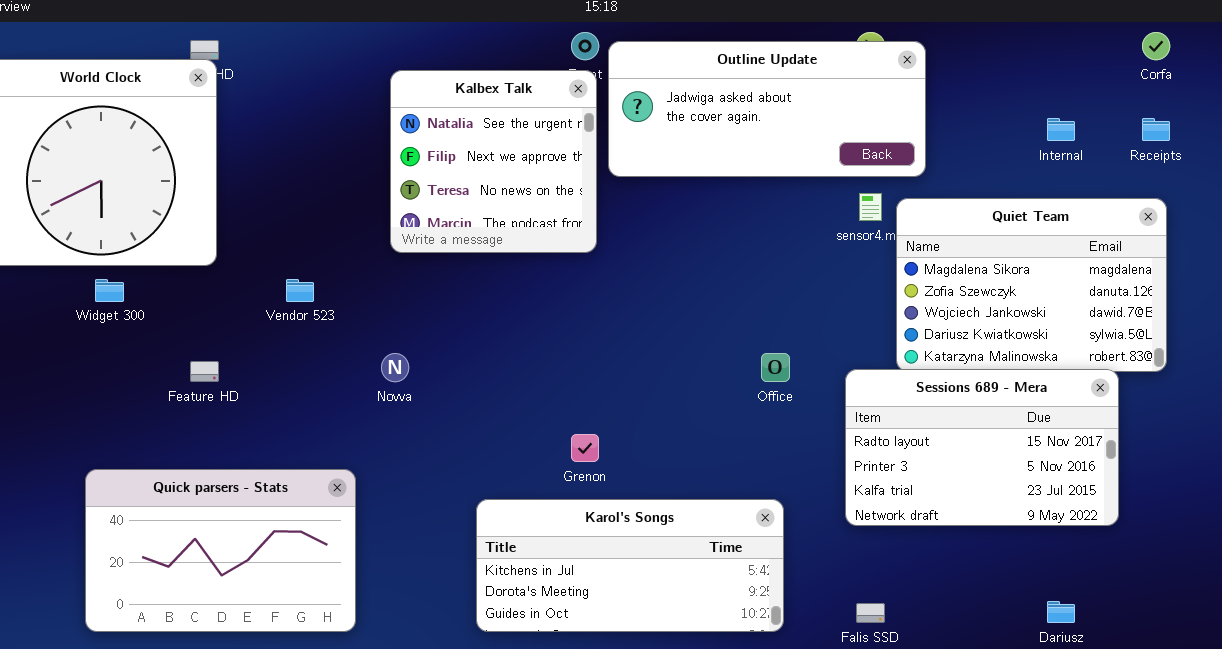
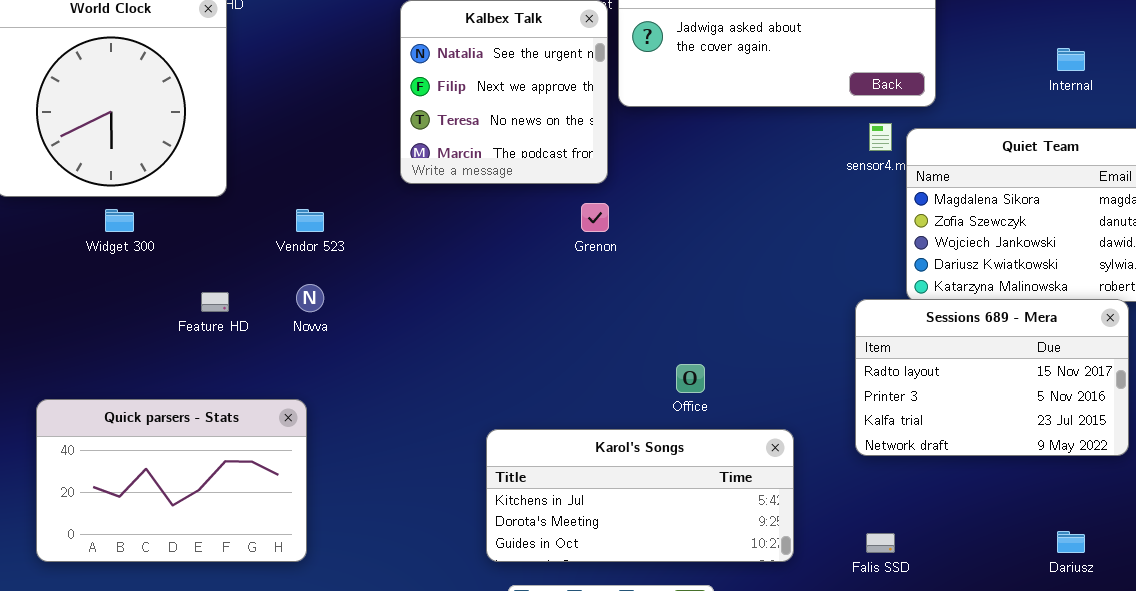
Novva: [381,353,409,382] -> [296,284,324,312], moved
Office: [761,353,790,382] -> [676,364,705,393], moved
Grenon: [571,434,599,462] -> [581,203,609,232], moved
Quick parsers - Stats: [85,469,356,632] -> [36,399,307,562], moved

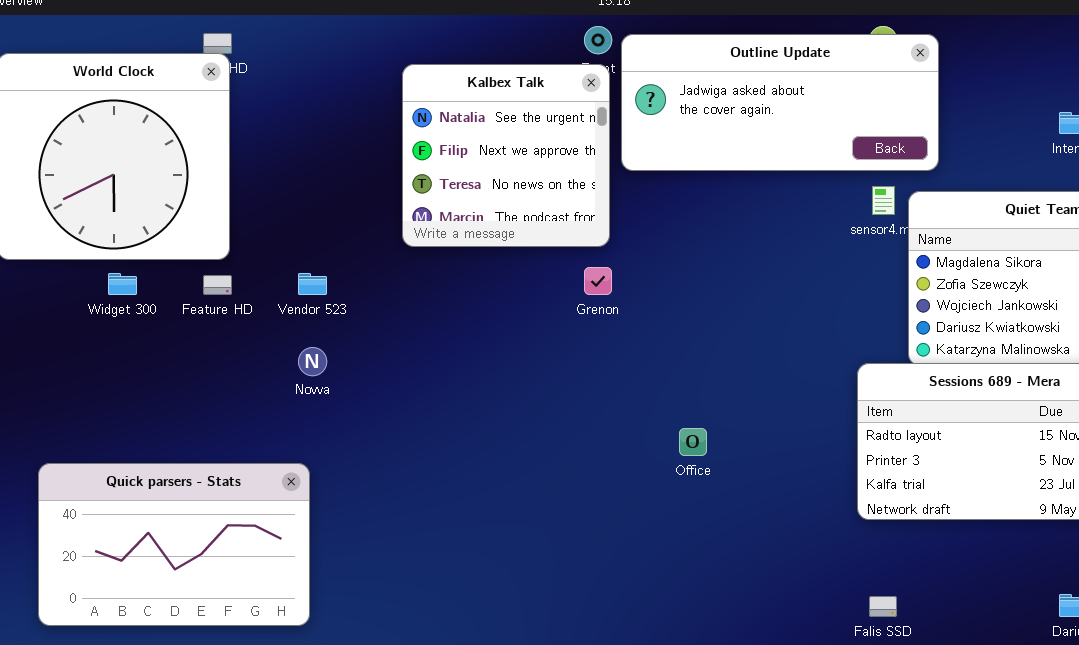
Feature HD: [201,292,229,312] -> [203,275,232,295], moved
Karol's Songs: [486,429,794,562] -> none, closed

